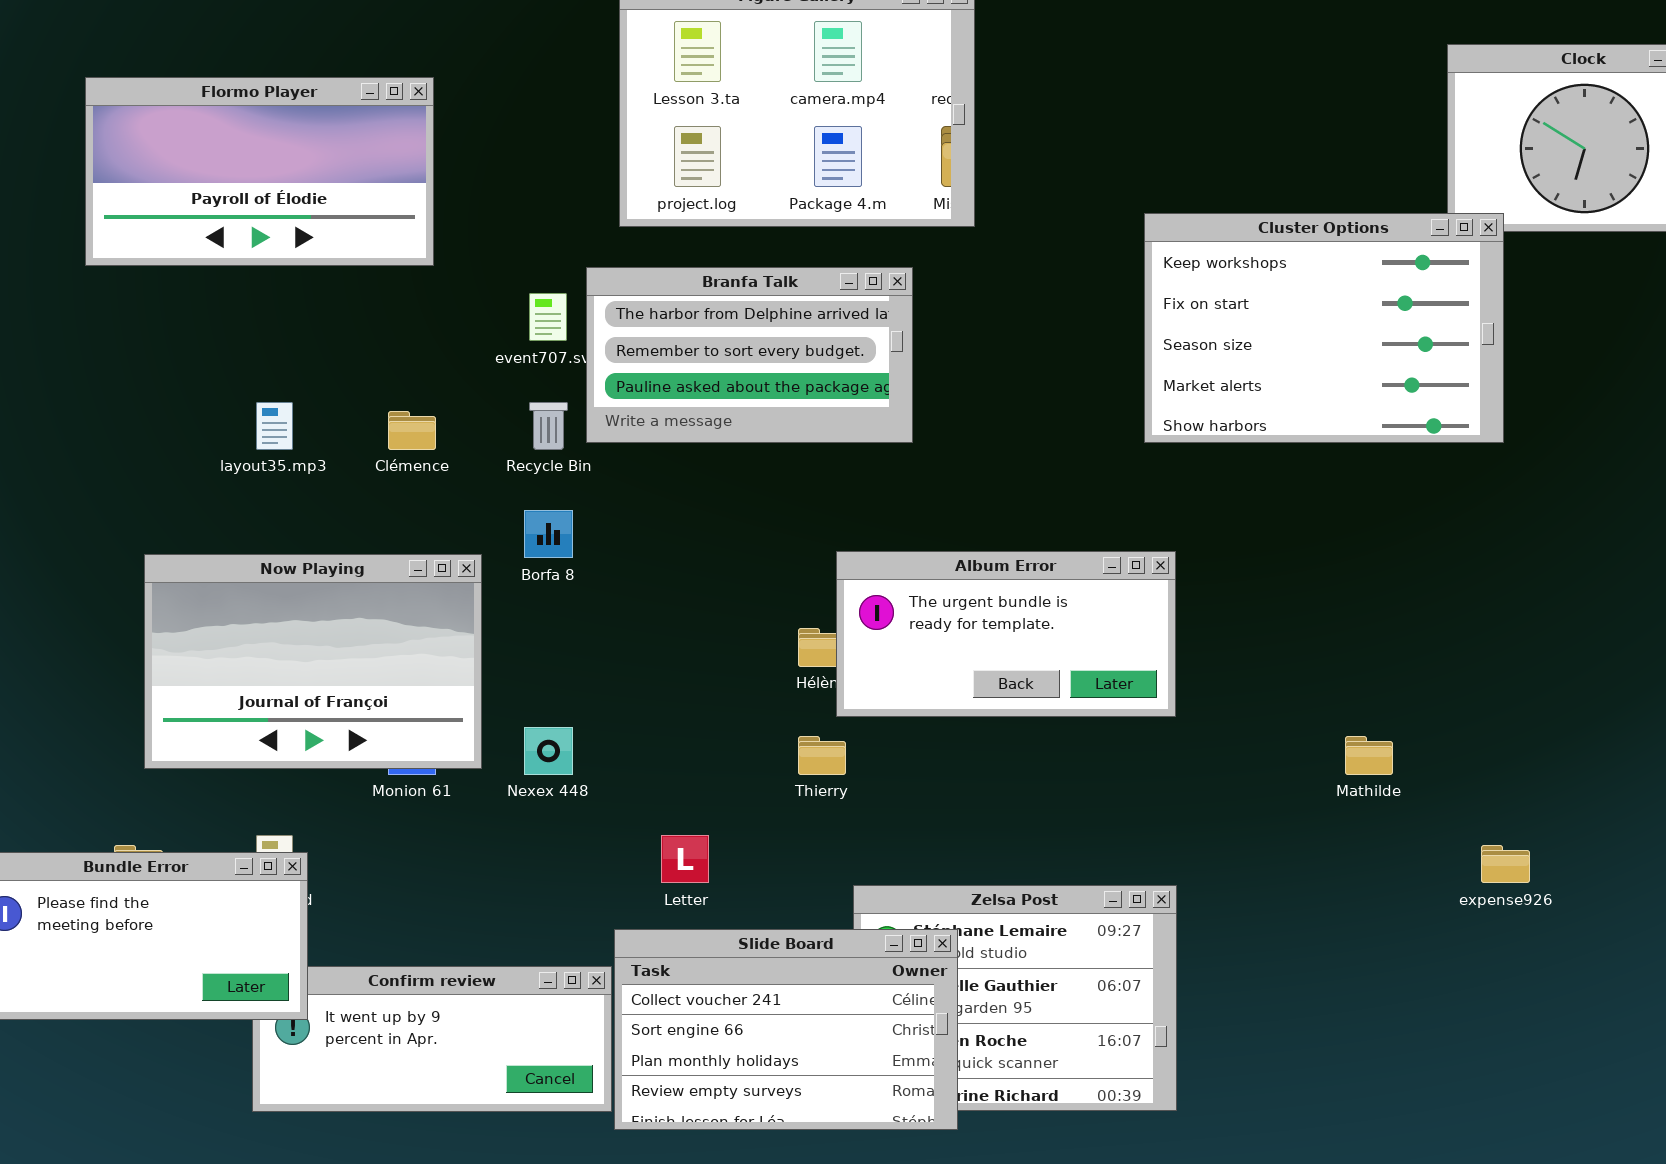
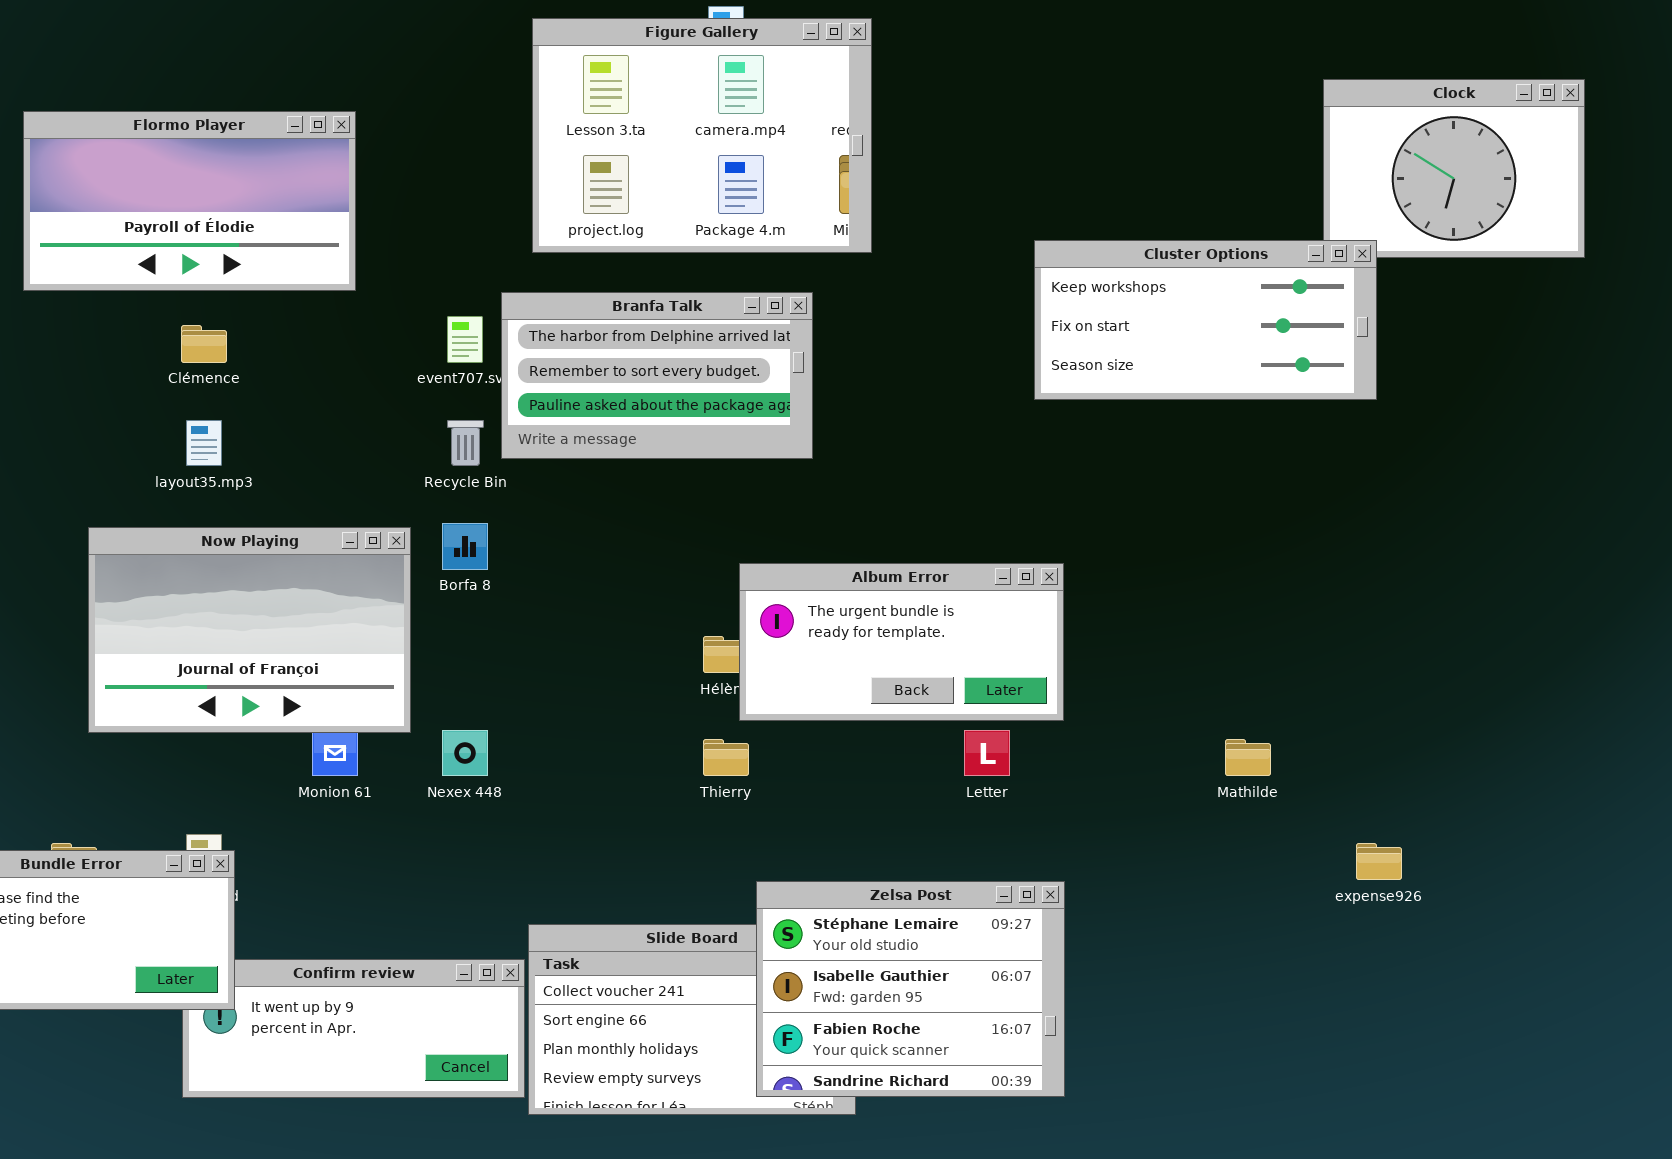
Cluster Options: [1144,213,1504,443] -> [1034,240,1377,400], resized
Clémence: [388,411,436,450] -> [181,325,227,363], moved
Now Playing: [144,554,482,769] -> [88,527,411,733], moved
Letter: [661,835,709,883] -> [964,730,1010,776], moved
Zelsa Post: [853,885,1177,1111] -> [756,881,1065,1097], raised

